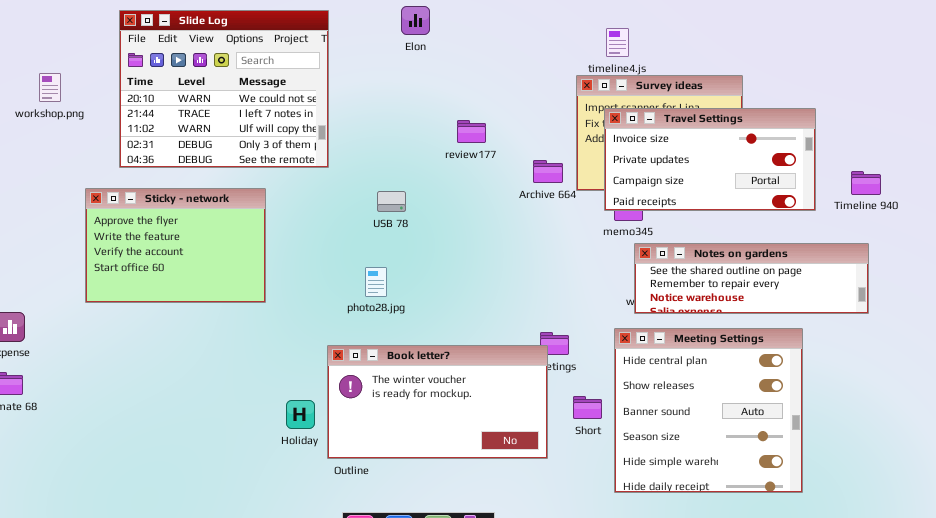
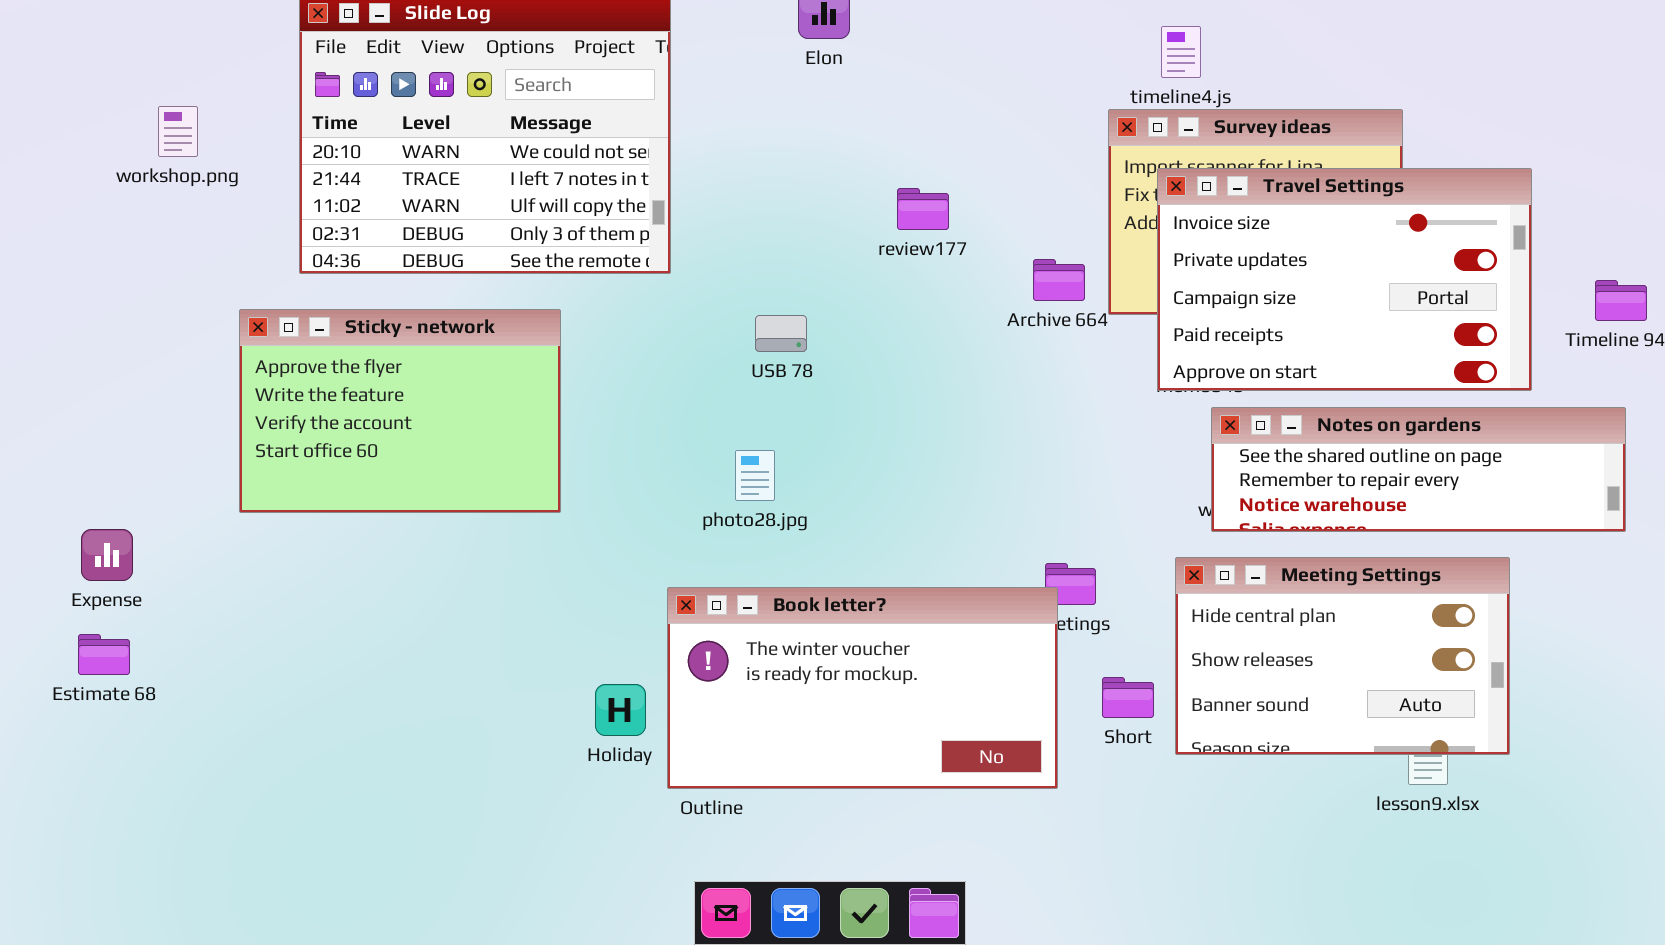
Travel Settings: [604,108,816,211] -> [1157,168,1532,391], resized
Meeting Settings: [614,328,803,493] -> [1175,557,1510,755], resized

